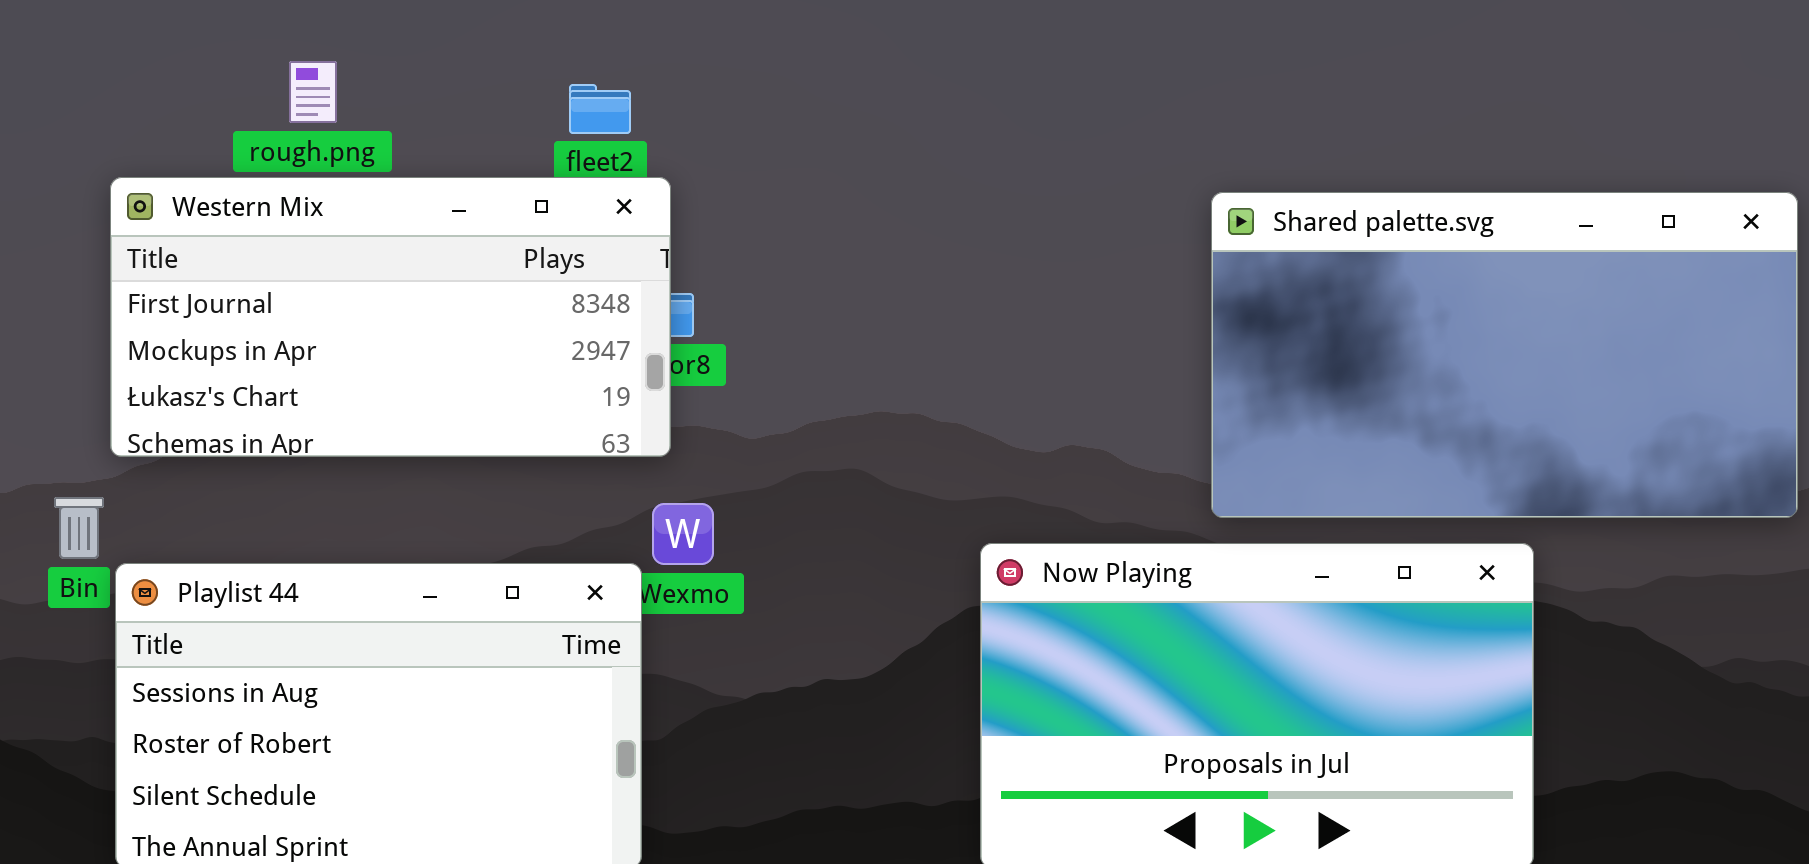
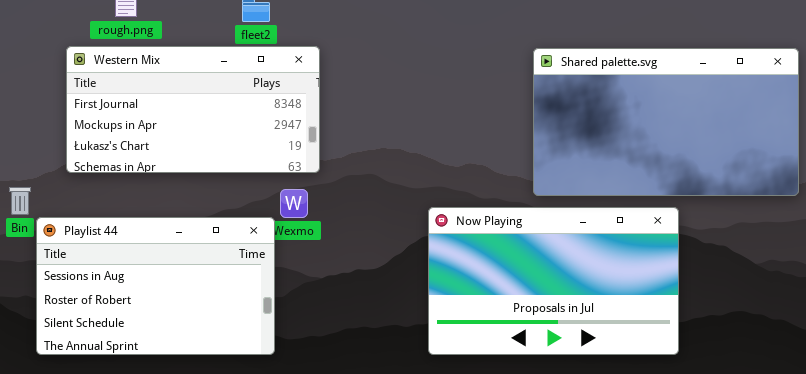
Western Mix: [110,177,671,457] -> [66,46,320,173], moved

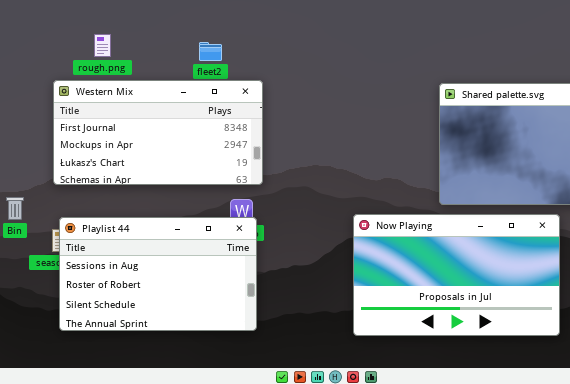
Playlist 44: [36,217,275,355] -> [59,217,257,331], moved

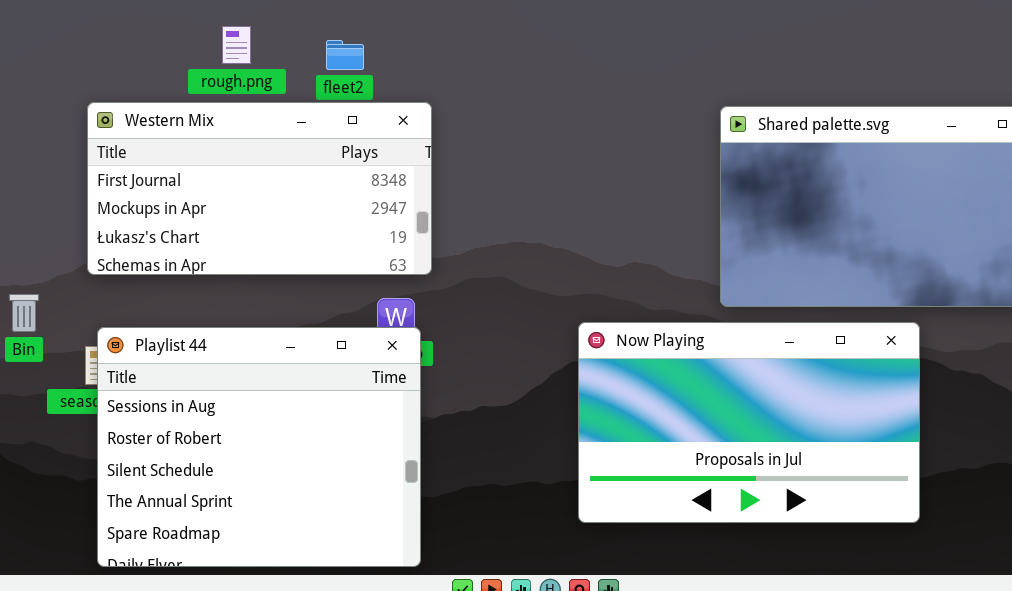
rough.png: [94,34,111,57] -> [222,26,251,64], moved
Playlist 44: [59,217,257,331] -> [97,327,421,567], resized

